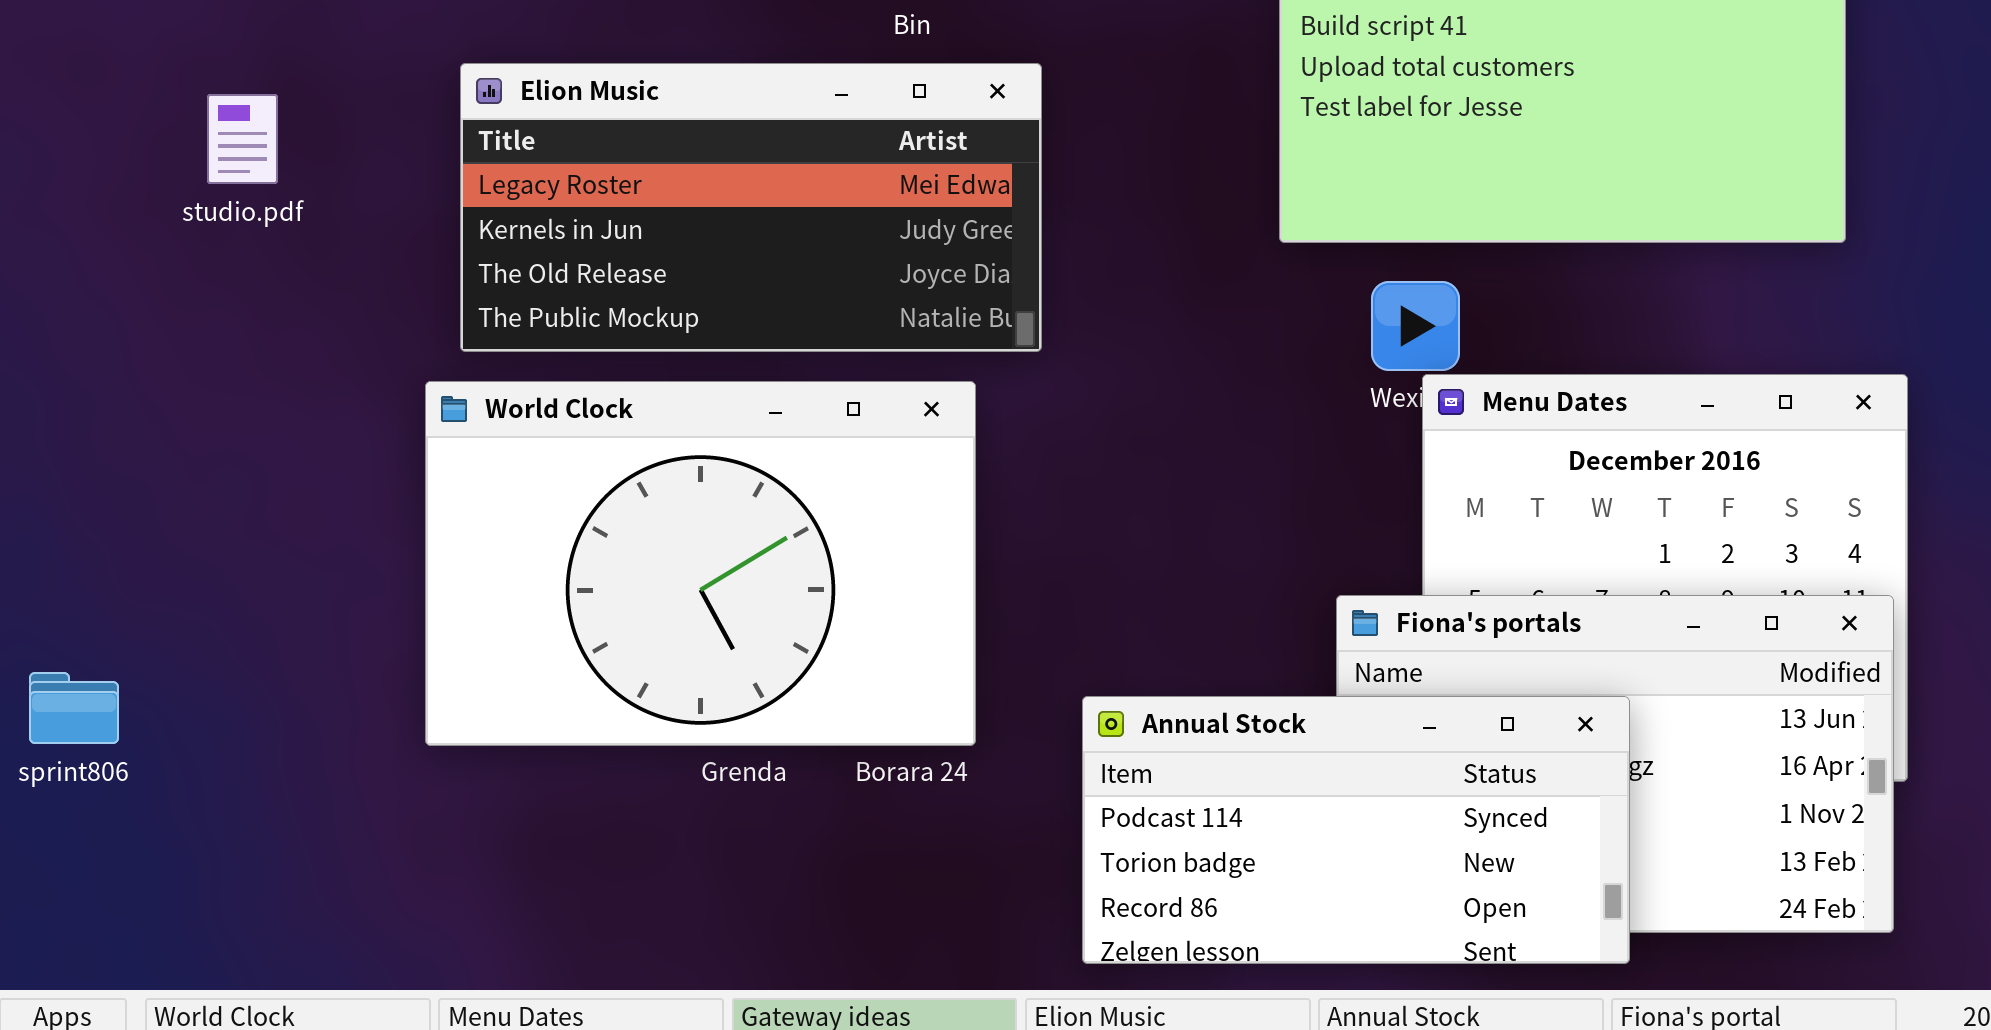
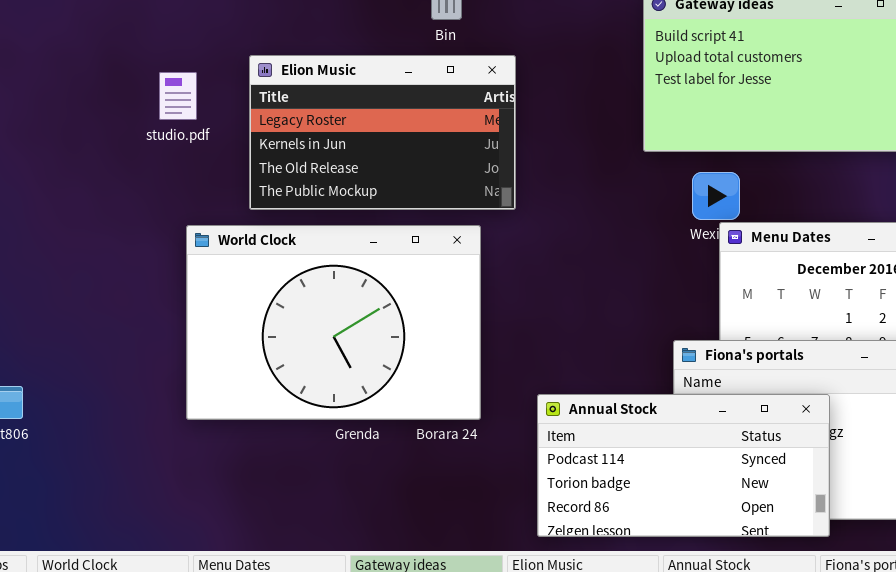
Elion Music: [460,63,1042,352] -> [249,55,516,210], resized
studio.pdf: [207,94,278,184] -> [159,72,197,120], moved

